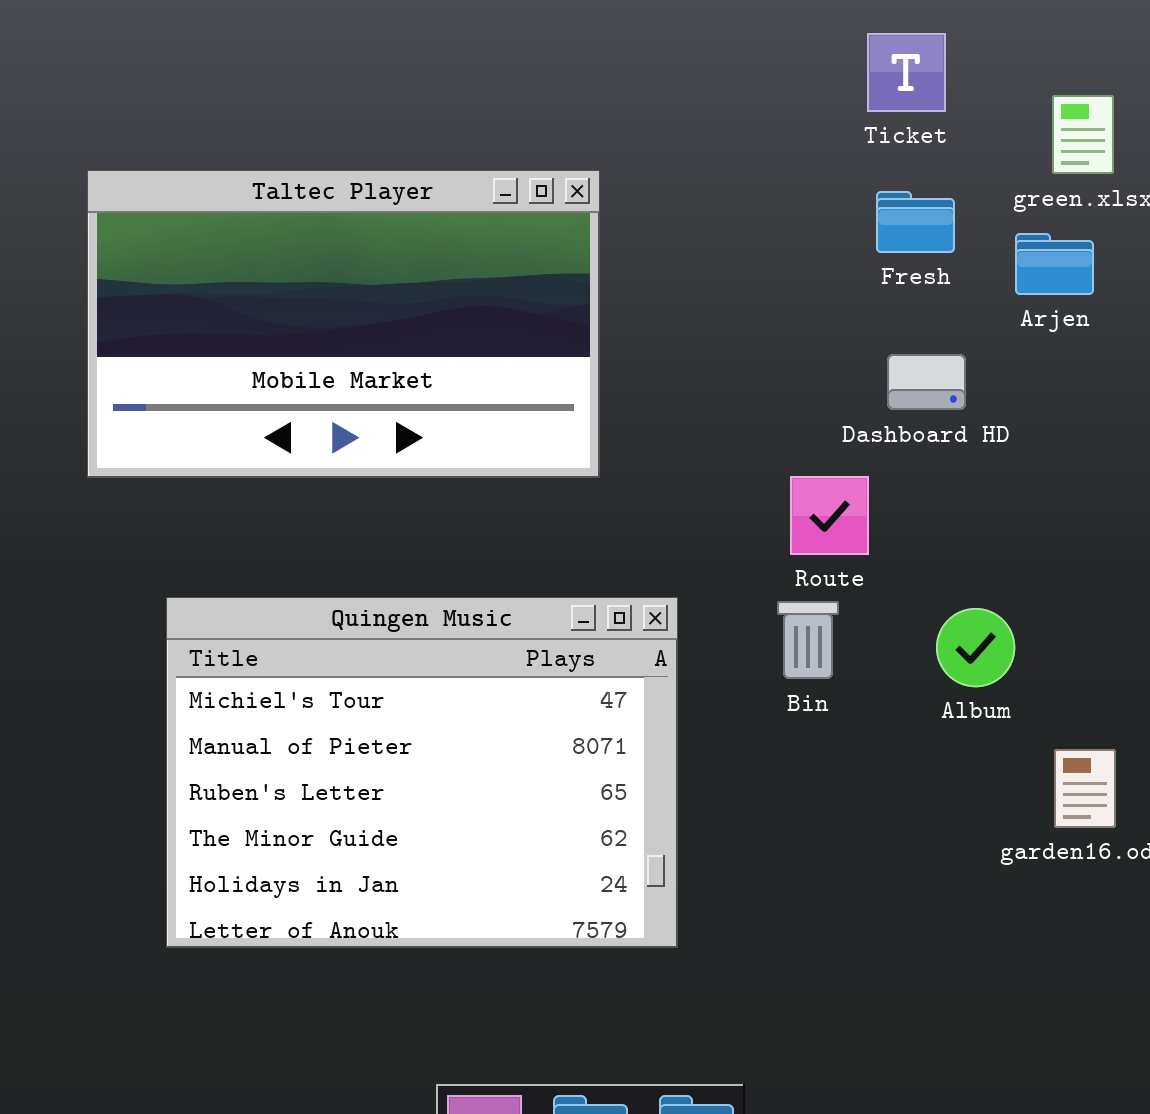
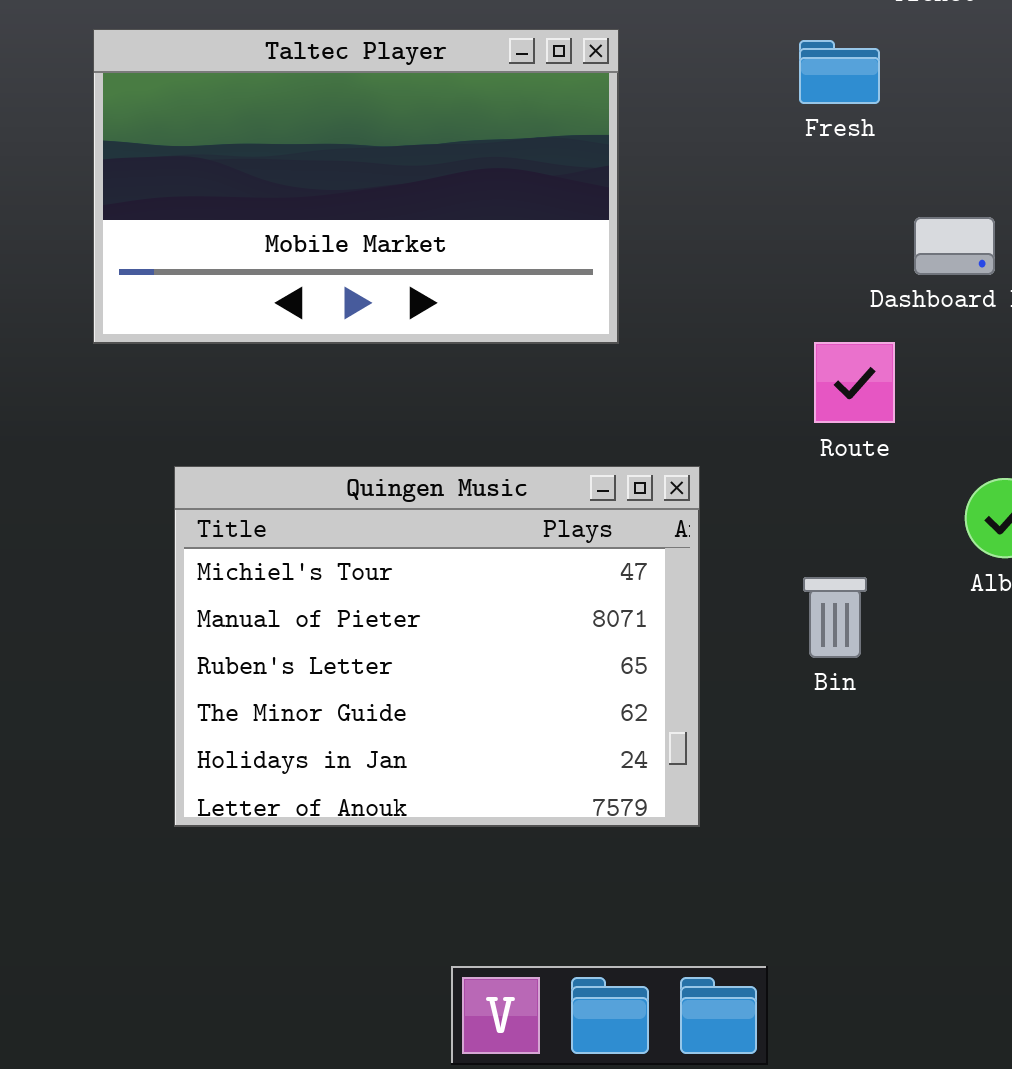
Fresh: [876,191,955,253] -> [799,40,880,104], moved
Bin: [777,601,839,679] -> [803,577,867,658], moved

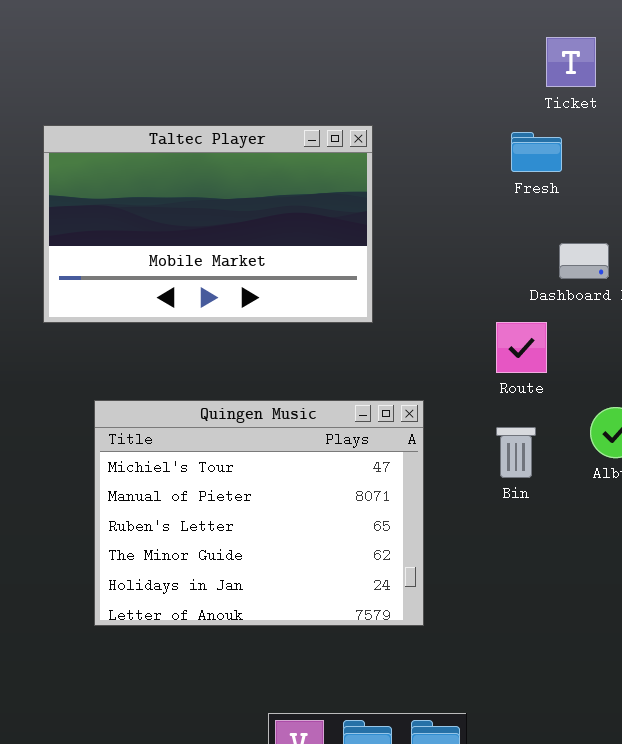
Fresh: [799,40,880,104] -> [511,132,562,172], moved
Bin: [803,577,867,658] -> [496,427,536,478], moved

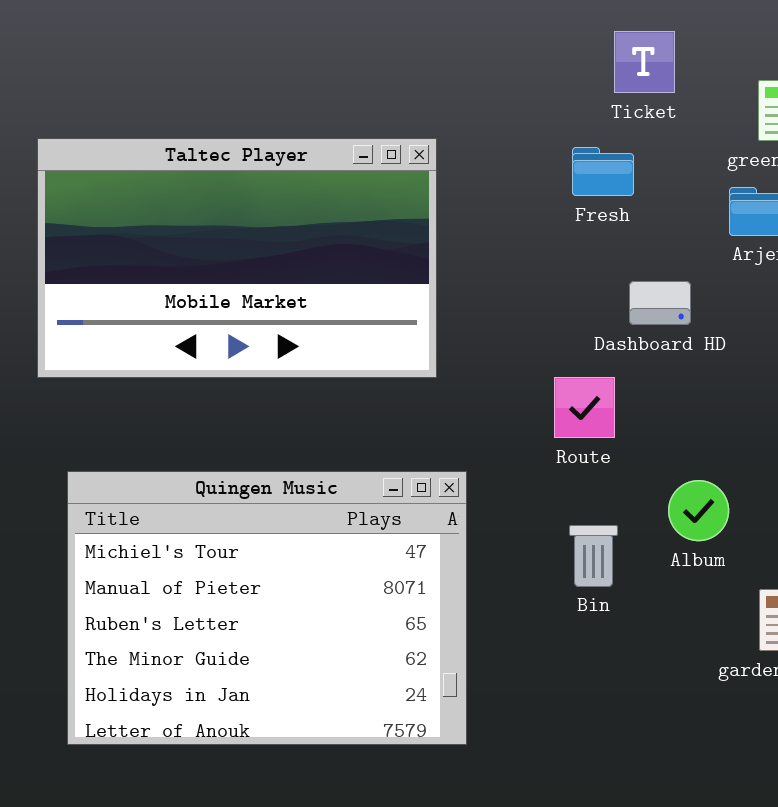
Taltec Player: [43,125,373,323] -> [37,138,437,378], moved
Bin: [496,427,536,478] -> [569,525,618,587], moved

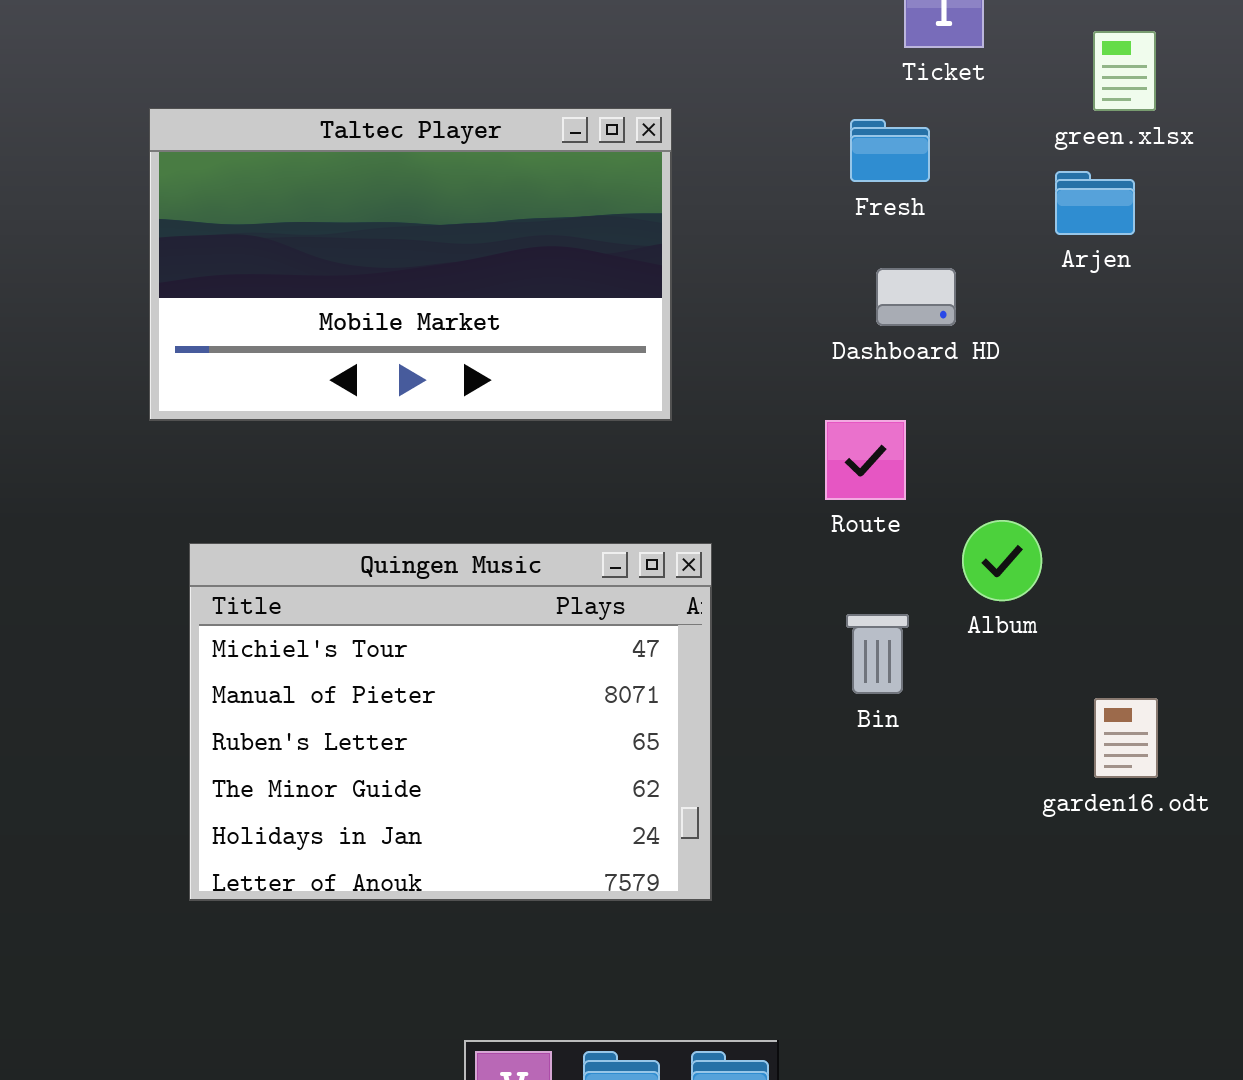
Dashboard HD: [629,281,691,325] -> [876,268,956,326], moved
Album: [668,480,729,541] -> [962,520,1042,601], moved

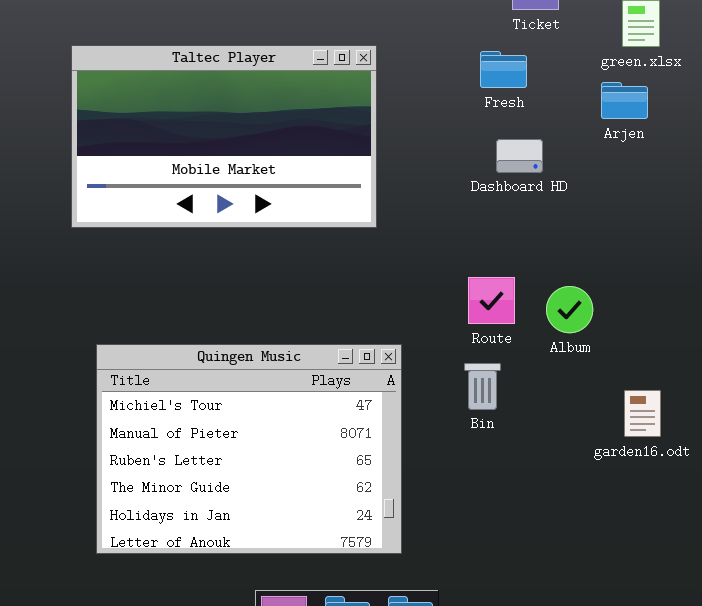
Route: [825,420,906,500] -> [468,277,515,324], moved
Quingen Music: [189,543,712,901] -> [96,344,402,554], moved
Bin: [846,614,909,694] -> [464,363,501,410], moved

